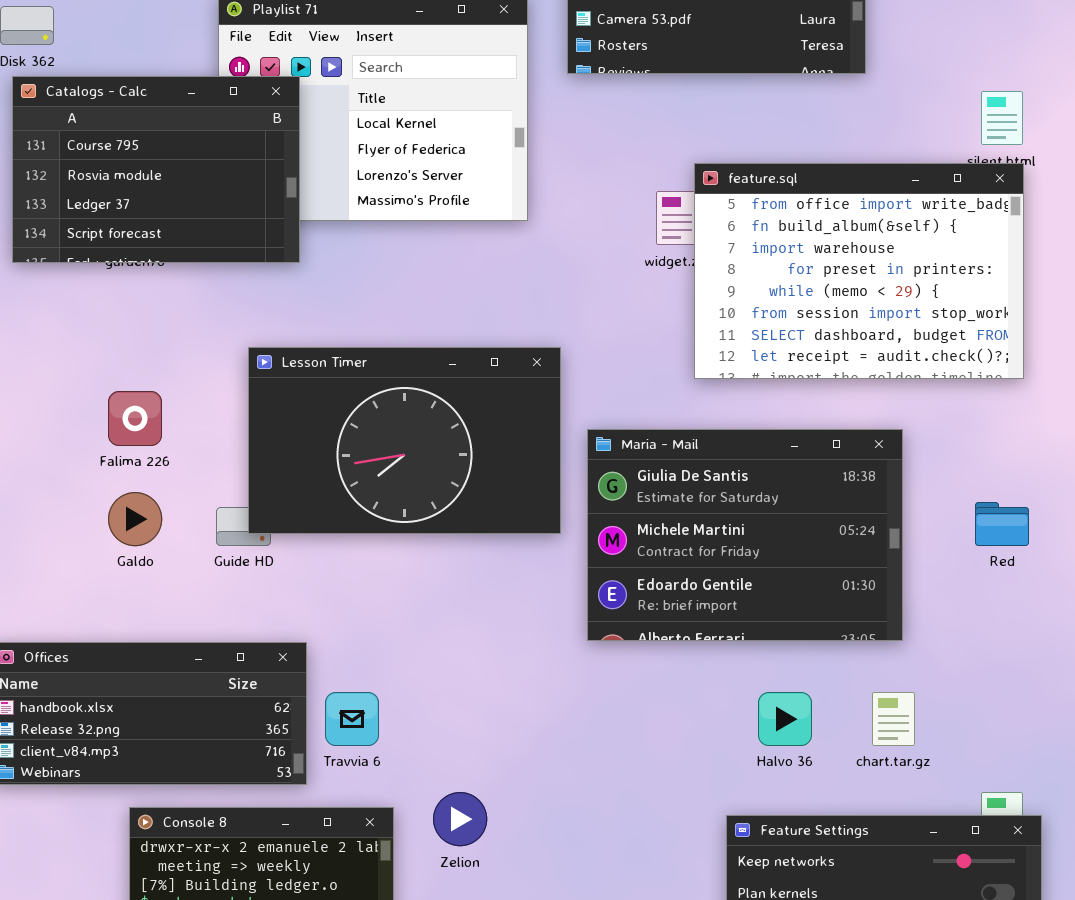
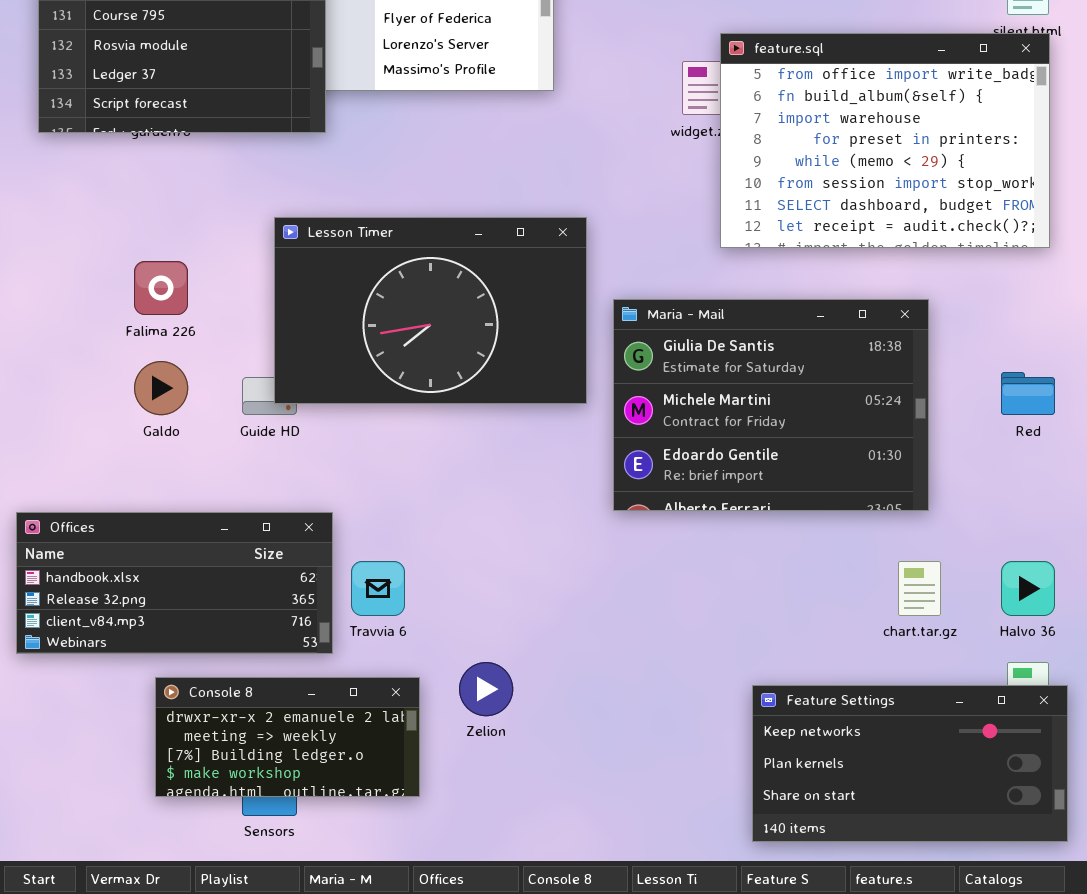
Halvo 36: [758,692,812,746] -> [1001,561,1055,616], moved

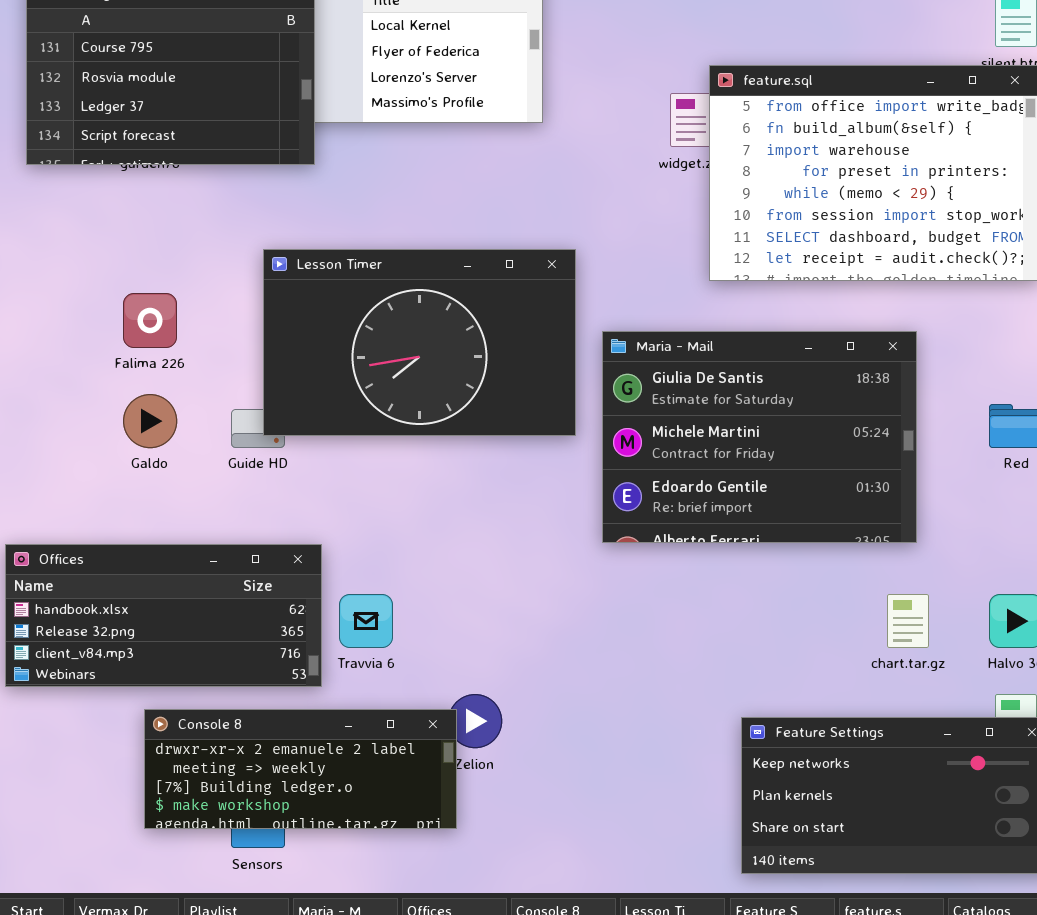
Console 8: [155,677,420,797] -> [144,709,457,829], resized

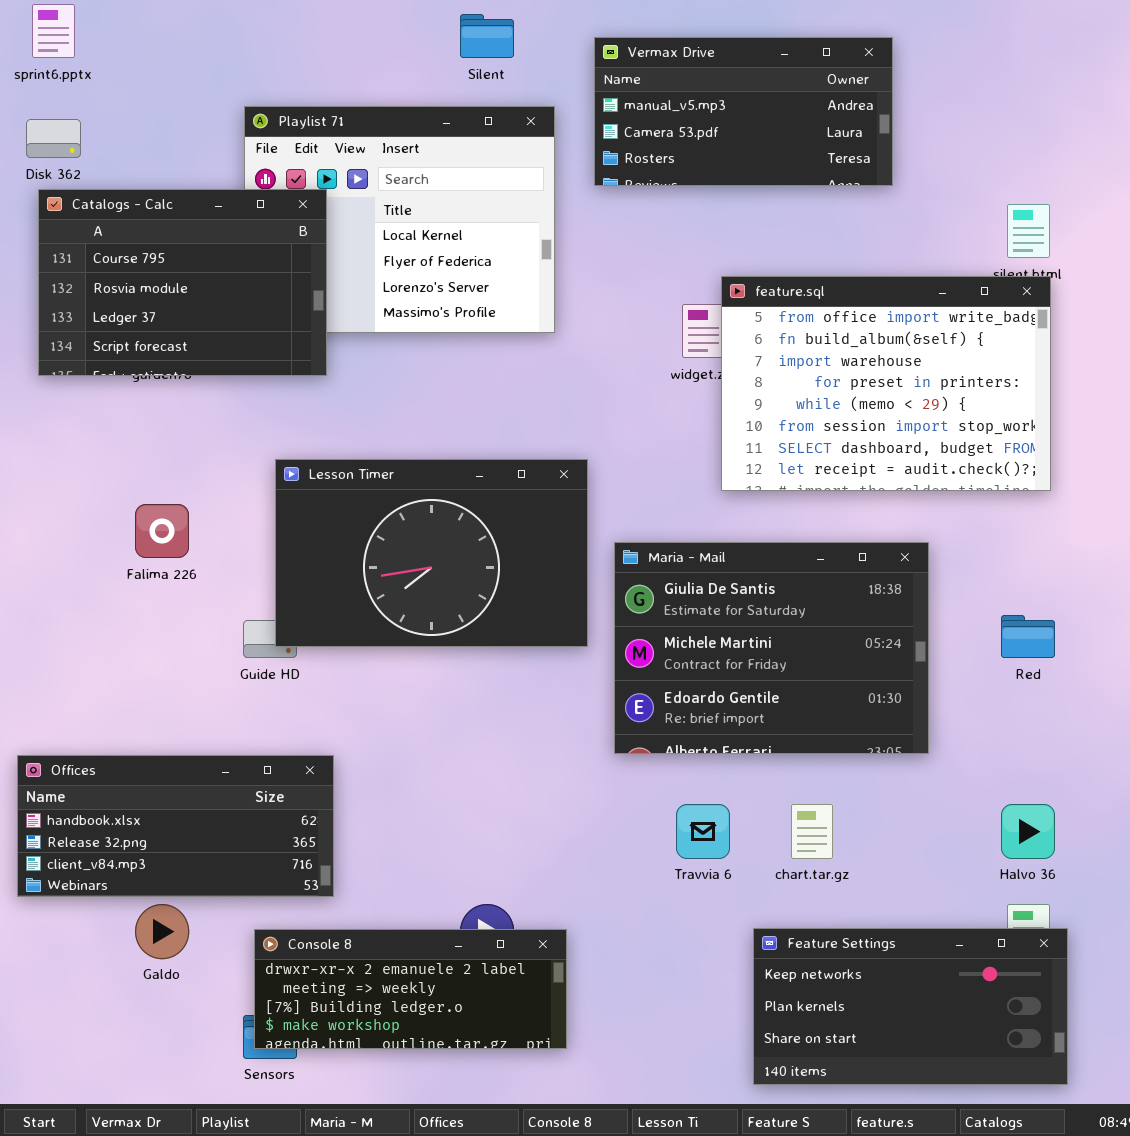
Galdo: [123,394,177,448] -> [135,904,189,959], moved
Travvia 6: [339,594,393,648] -> [676,804,730,859], moved
chart.tar.gz: [887,594,929,648] -> [791,804,833,859], moved
Console 8: [144,709,457,829] -> [254,929,567,1049], moved

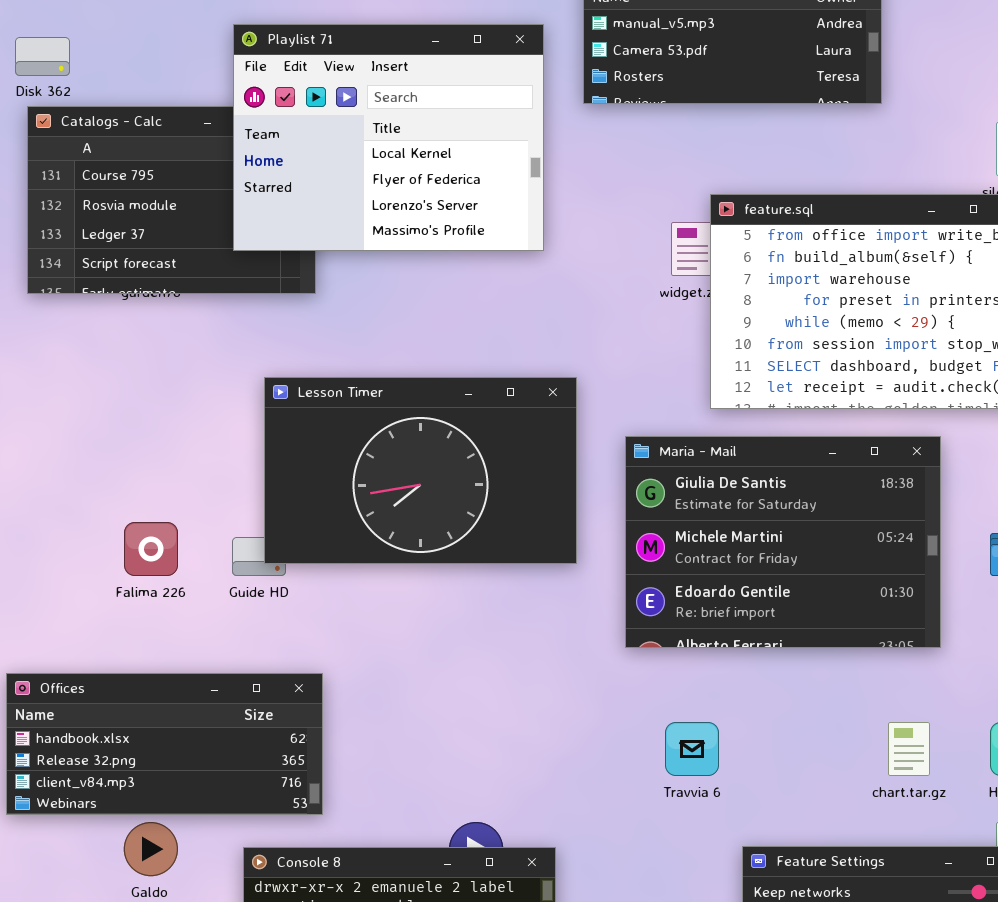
Playlist 71: [244,106,555,333] -> [233,24,544,251], raised
Falima 226: [135,504,189,558] -> [124,522,178,576], moved
Maria - Mail: [614,542,929,754] -> [625,436,941,648], moved
chart.tar.gz: [791,804,833,859] -> [888,722,930,776], moved

